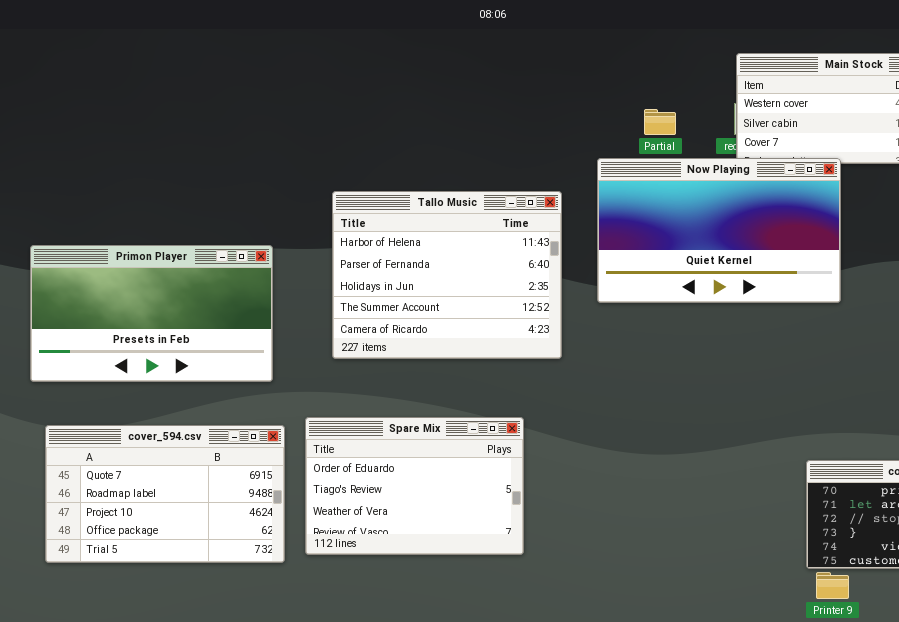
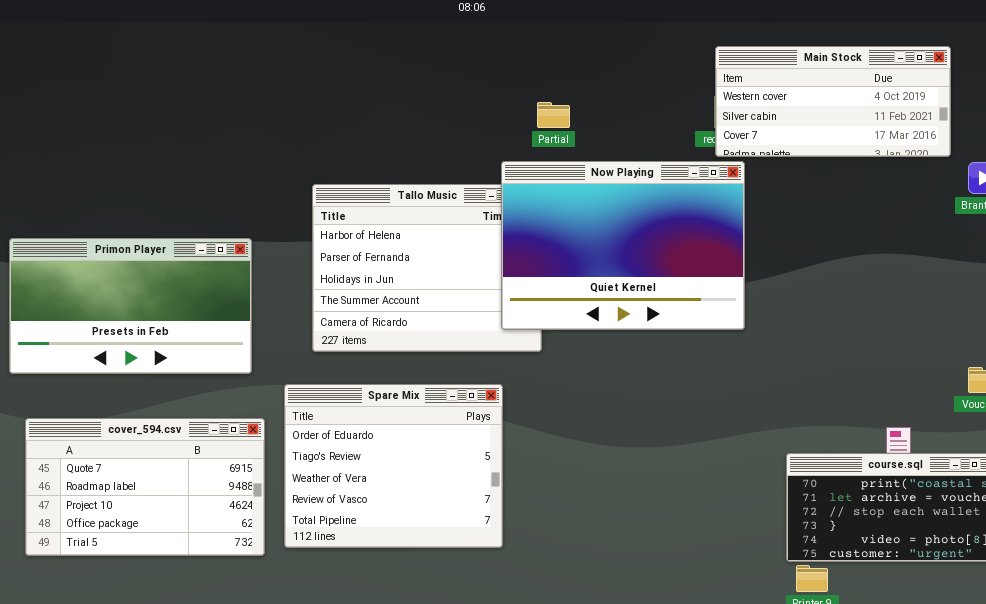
Partial: [644,109,676,135] -> [537,102,570,128], moved
Now Playing: [597,158,841,303] -> [501,161,745,330], moved, resized
Spare Mix: [305,417,524,555] -> [284,384,503,548], resized

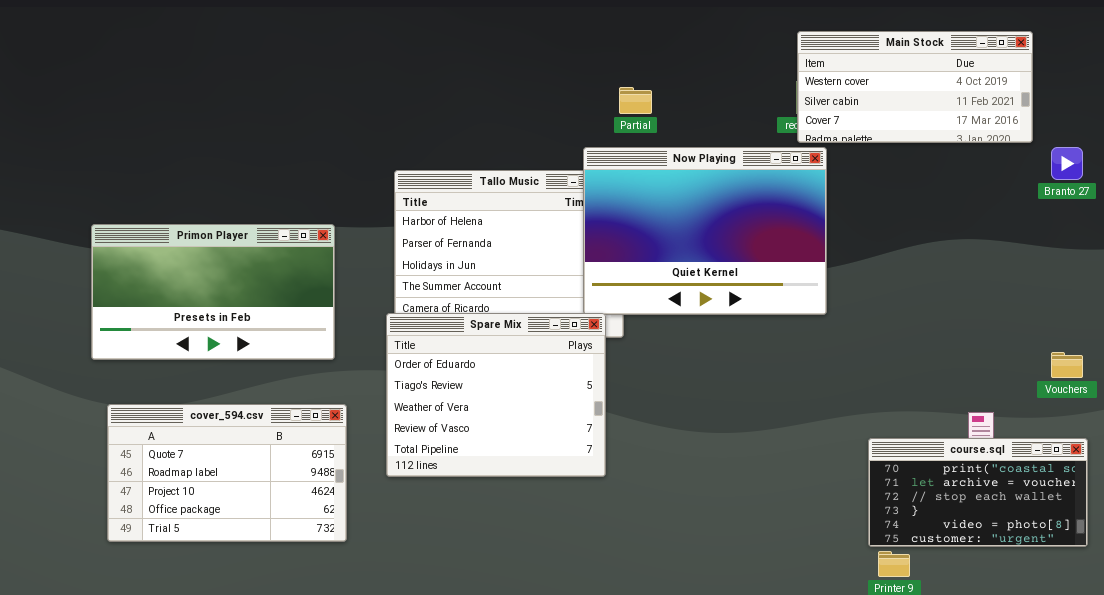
Spare Mix: [284,384,503,548] -> [386,313,606,477], moved

